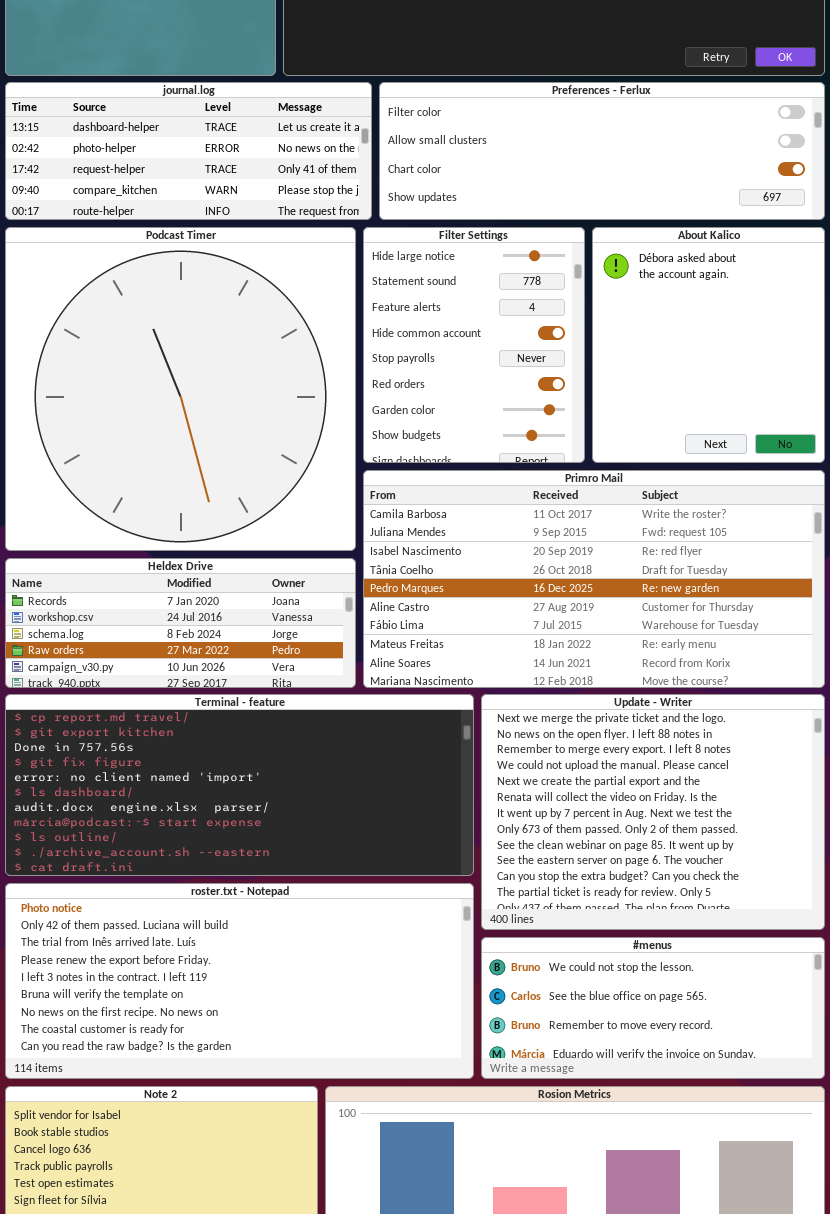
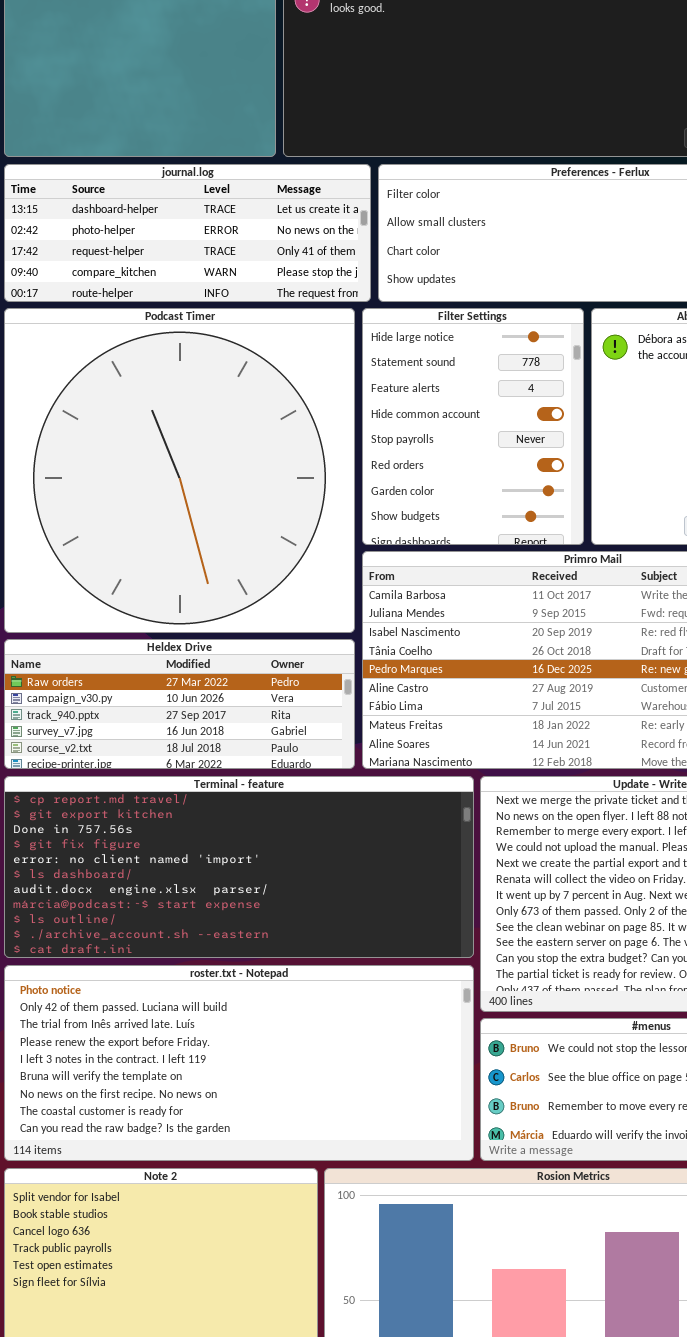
Heldex Drive: [5,558,356,688] -> [4,639,355,769], scrolled down 3 rows

